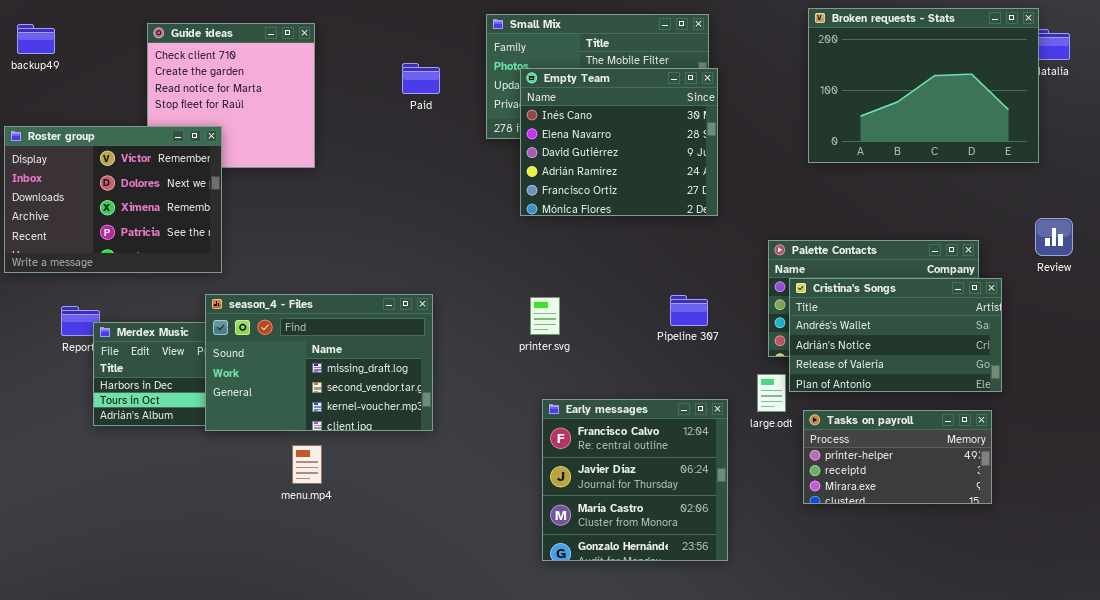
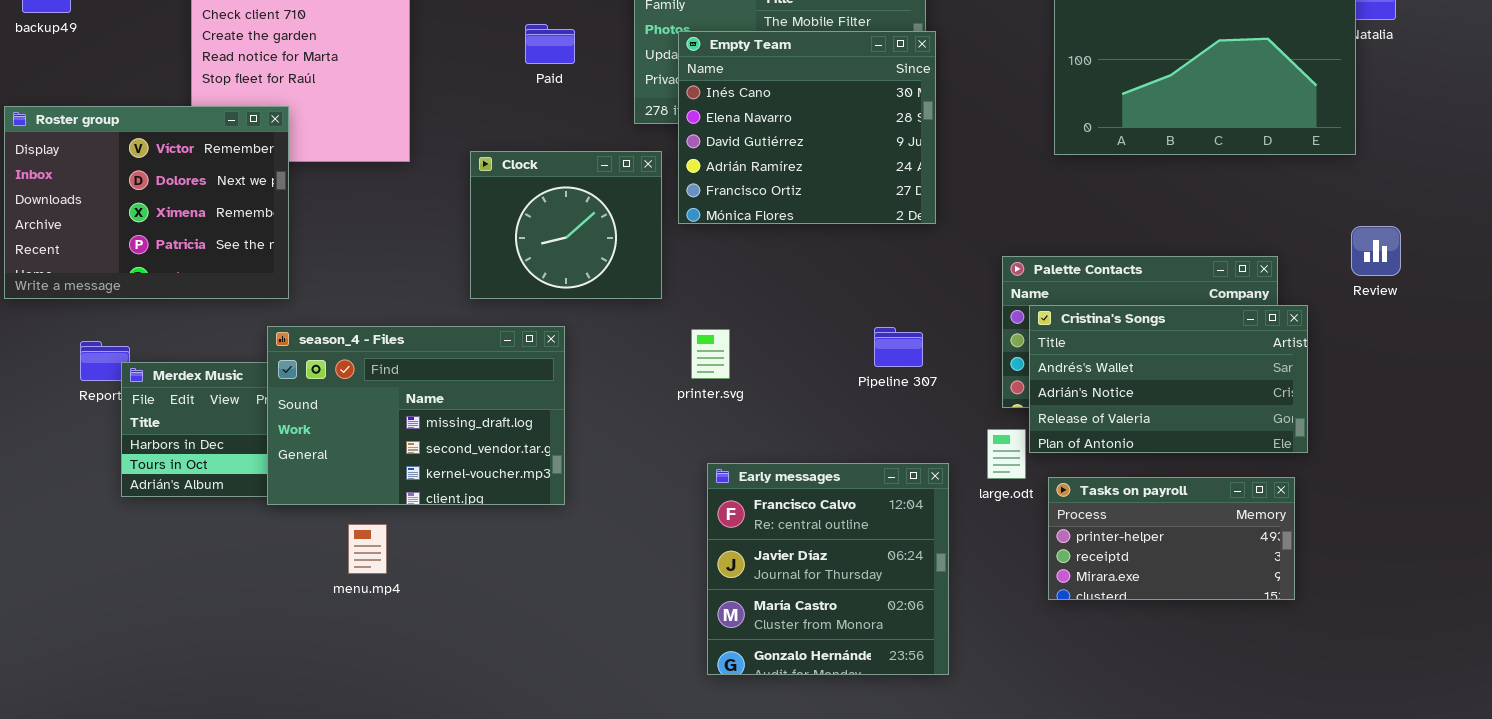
Clock: none -> [470,151,662,299], opened
menu.mp4: [292,445,322,484] -> [348,524,387,574], moved

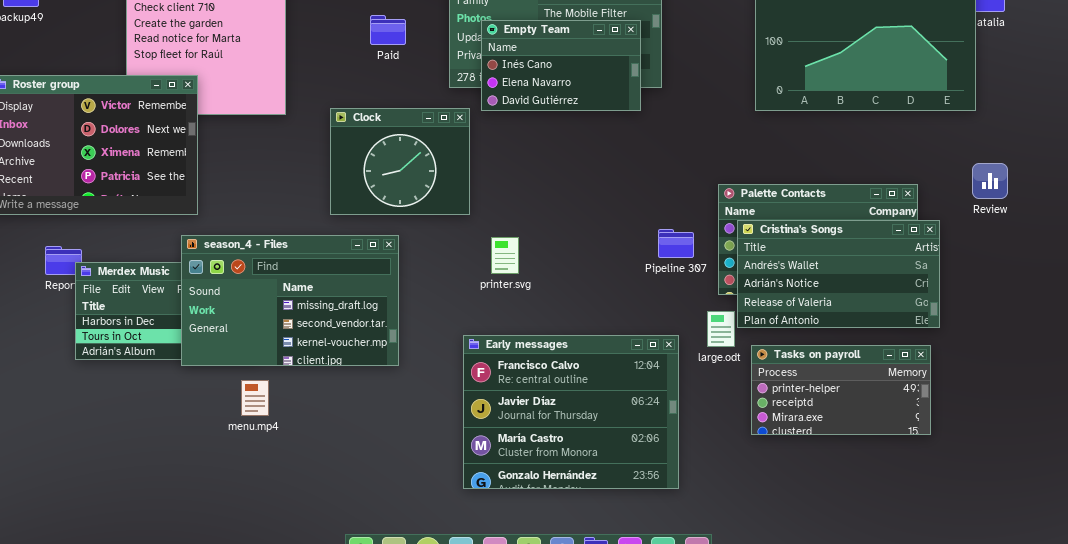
Empty Team: [678,31,936,224] -> [481,20,641,111], resized
Pipeline 307: [874,327,923,367] -> [658,229,694,258], moved
Early messages: [707,463,949,675] -> [463,335,679,489], resized

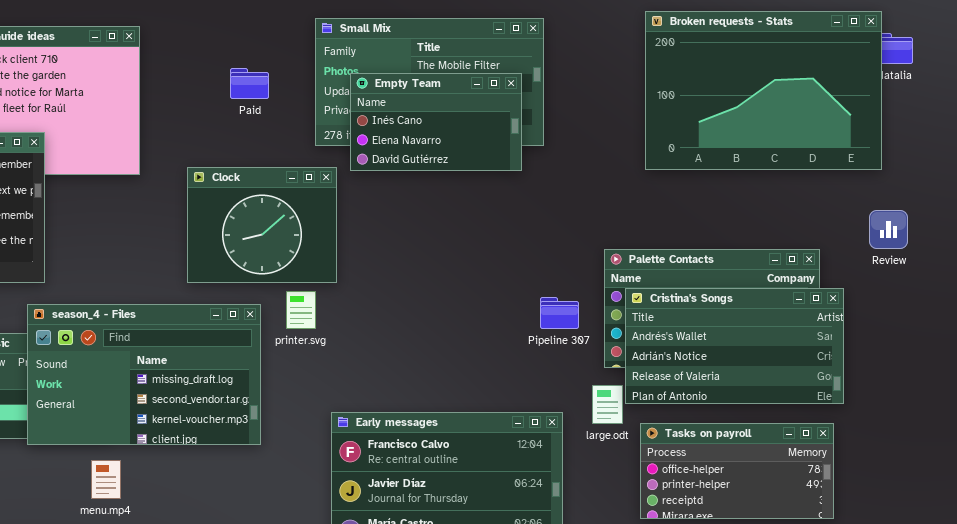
Review: [972,163,1008,199] -> [869,210,908,249], moved
printer.svg: [491,237,519,274] -> [286,291,316,329], moved
Tasks on payroll: [751,345,931,435] -> [640,423,834,519], scrolled up 1 row

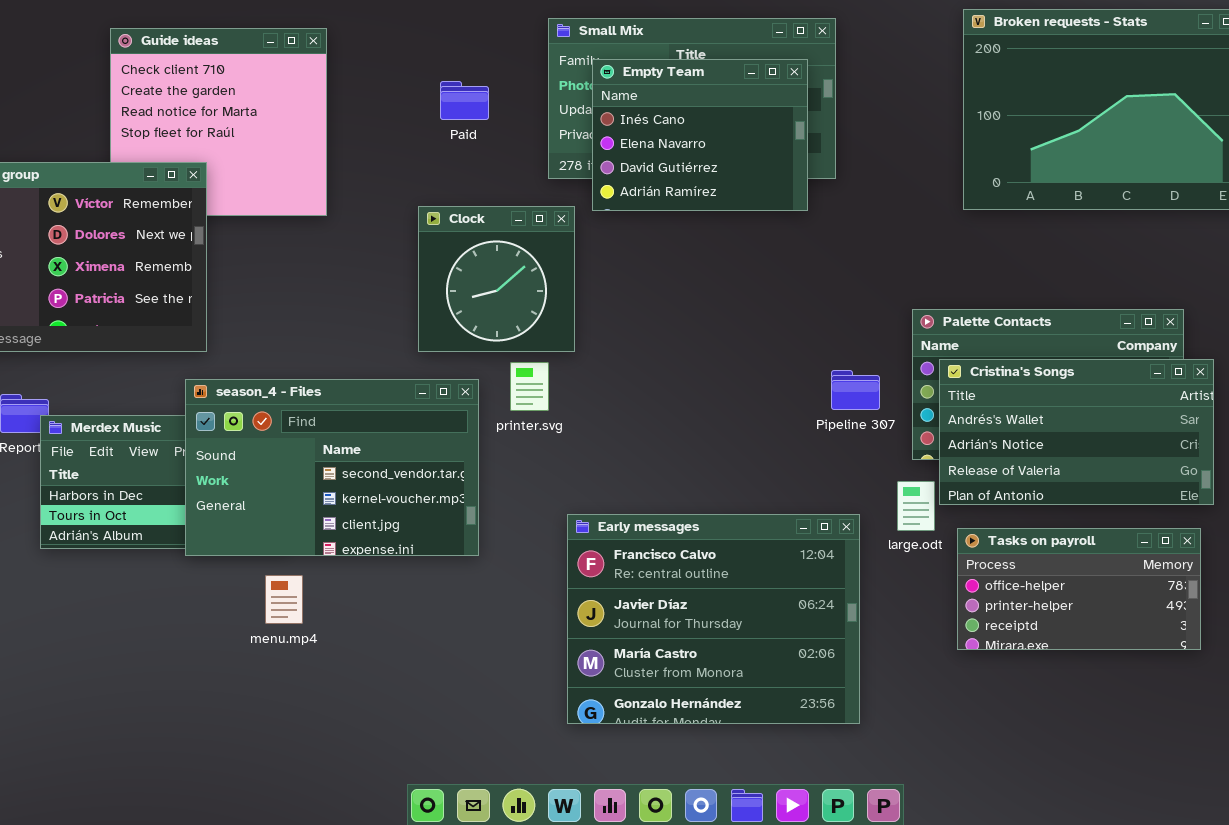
Empty Team: [350,73,522,171] -> [592,59,808,211], resized
Clock: [187,167,337,283] -> [418,206,575,352], resized
season_4 - Files: [27,304,261,445] -> [185,379,479,556], scrolled down 1 row

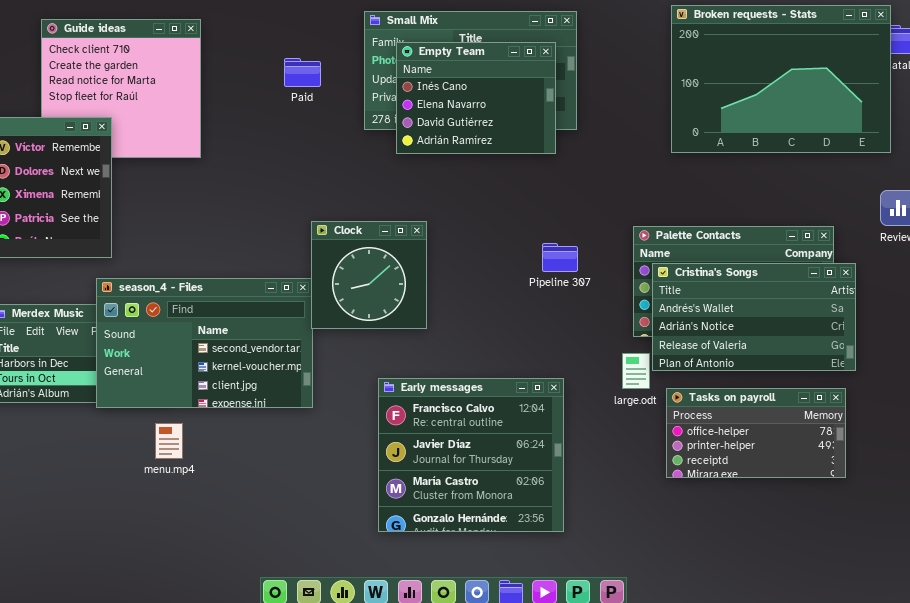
Clock: [418,206,575,352] -> [311,221,427,329], moved
Pipeline 307: [831,370,880,410] -> [542,243,578,272], moved
Early messages: [567,514,860,724] -> [378,378,564,532], resized

